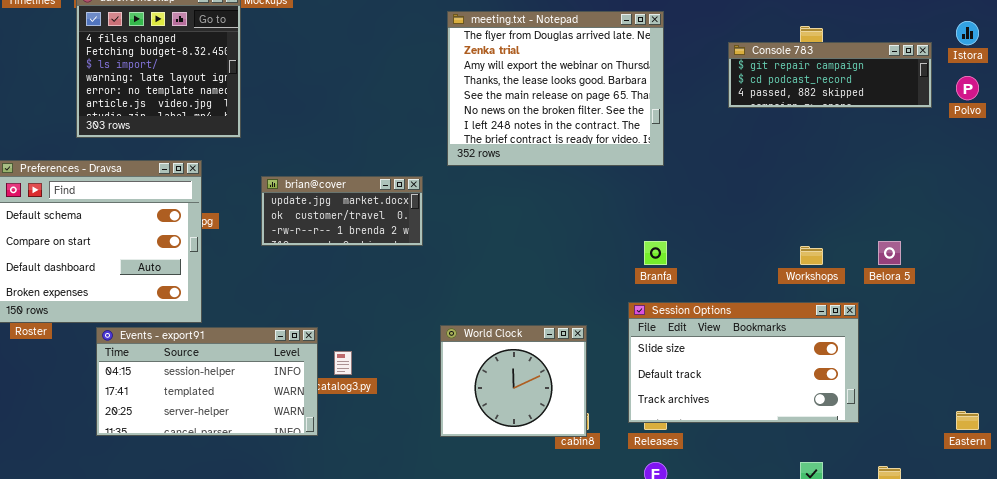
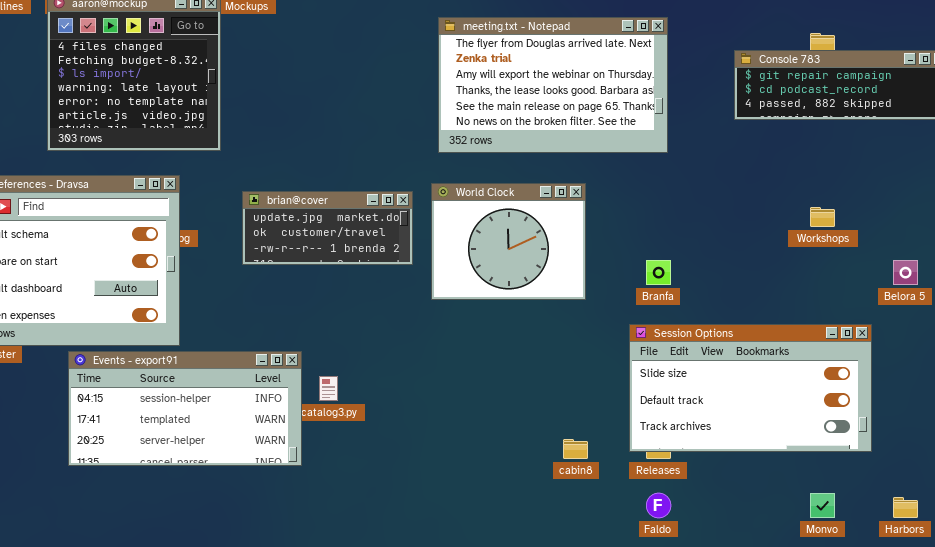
meeting.txt - Notepad: [447,11,664,166] -> [438,17,668,153], resized
Workshops: [800,246,823,265] -> [810,207,835,227], moved
World Clock: [440,325,587,437] -> [431,183,586,300], moved

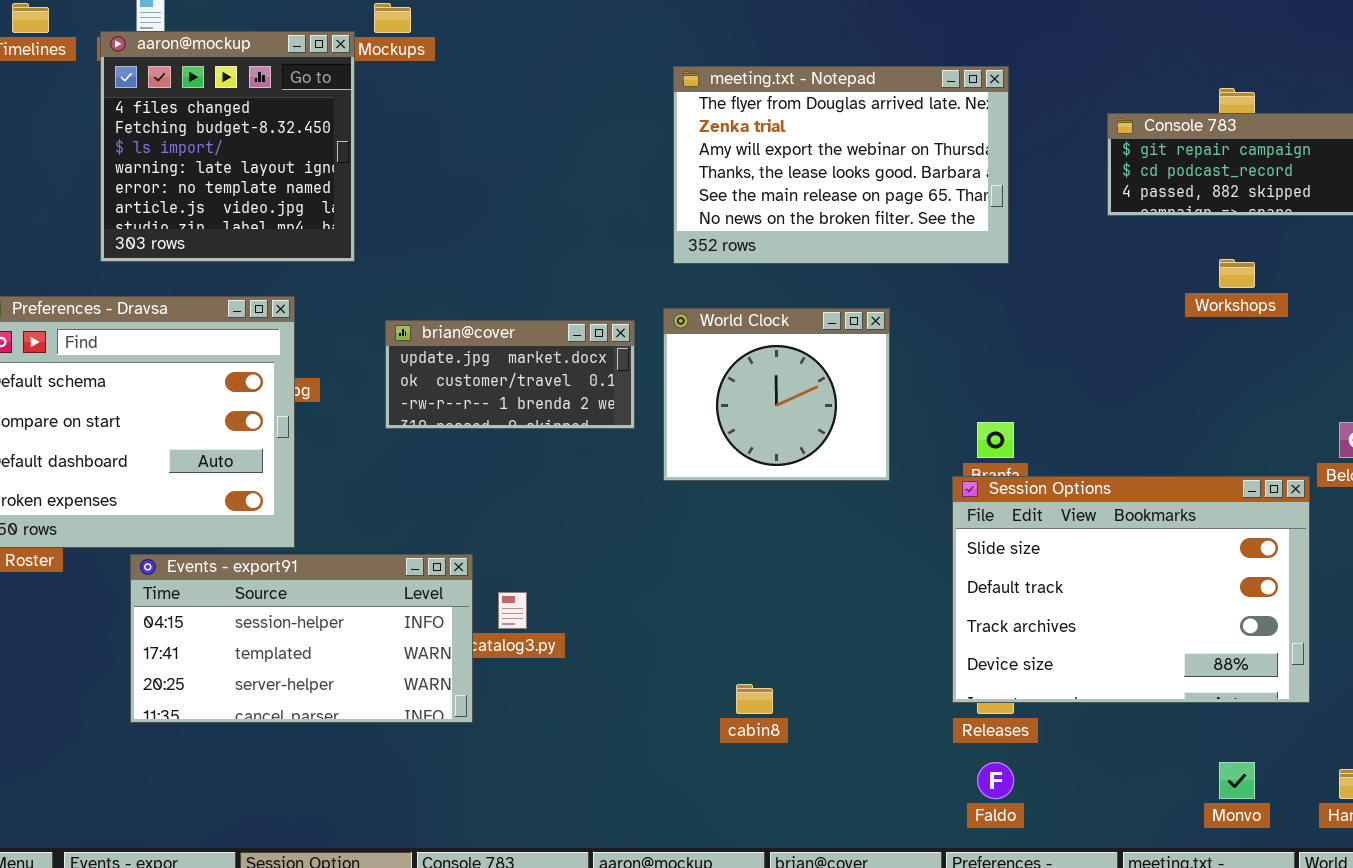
Workshops: [810,207,835,227] -> [1219,259,1255,288], moved
Session Options: [629,324,872,452] -> [952,476,1310,703], resized
cabin8: [563,439,588,459] -> [736,684,773,714], moved

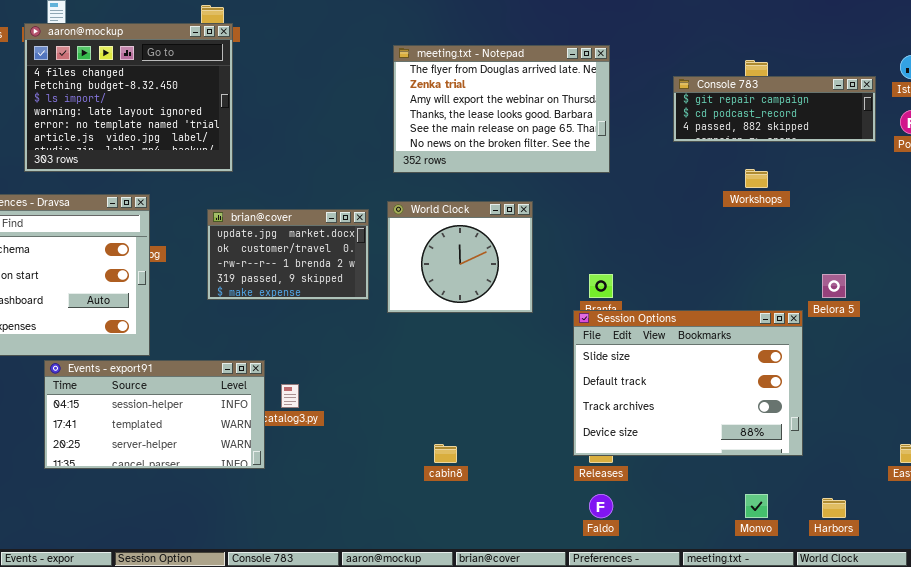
aaron@mockup: [100,31,355,262] -> [24,23,233,172], resized
brian@cover: [385,320,635,429] -> [207,209,369,300], resized

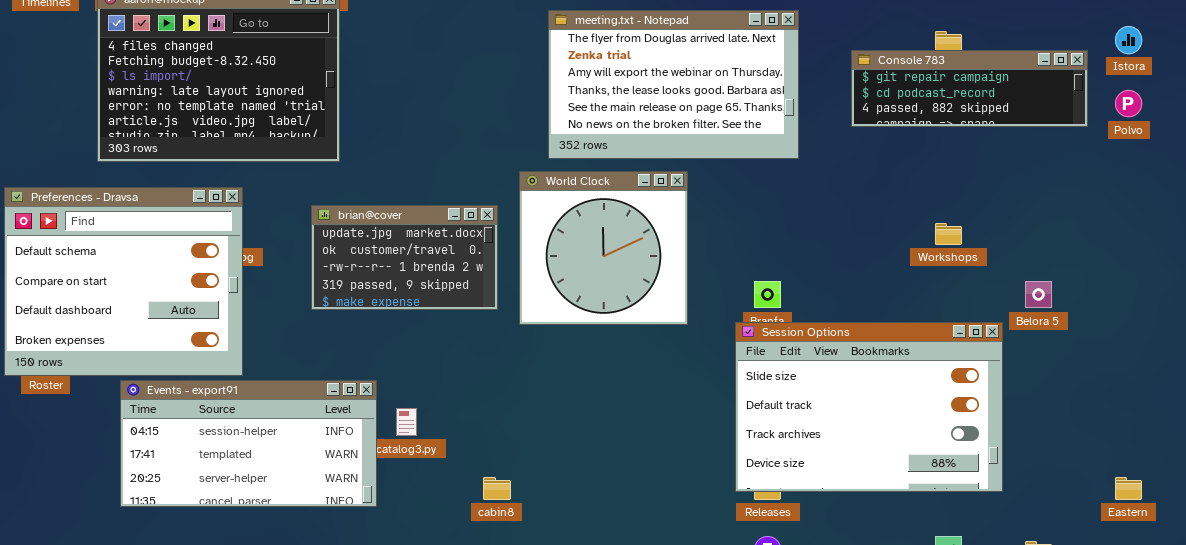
meeting.txt - Notepad: [393,45,610,173] -> [548,10,799,159], moved
Workshops: [745,169,768,188] -> [935,223,962,245], moved
World Clock: [387,201,533,313] -> [519,171,688,325], resized
cabin8: [434,444,457,463] -> [483,477,511,500], moved

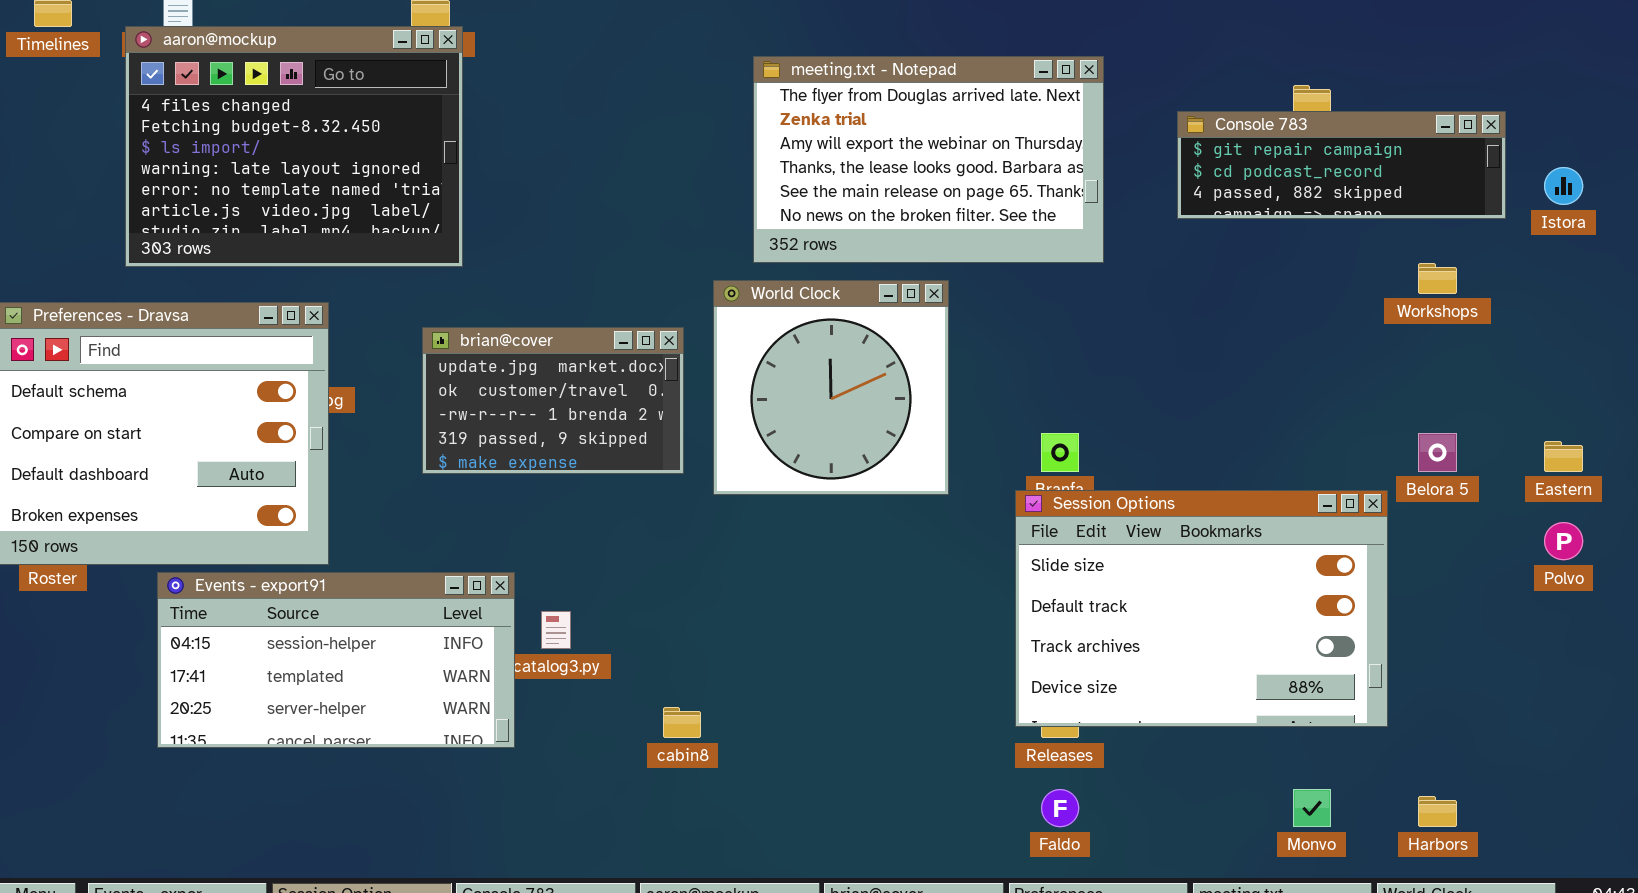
Istora: [1115,26,1142,54] -> [1544,167,1583,205], moved
Polvo: [1115,90,1142,117] -> [1544,522,1583,560], moved
Workshops: [935,223,962,245] -> [1418,263,1457,294], moved
Eastern: [1115,477,1142,500] -> [1544,441,1583,472], moved

